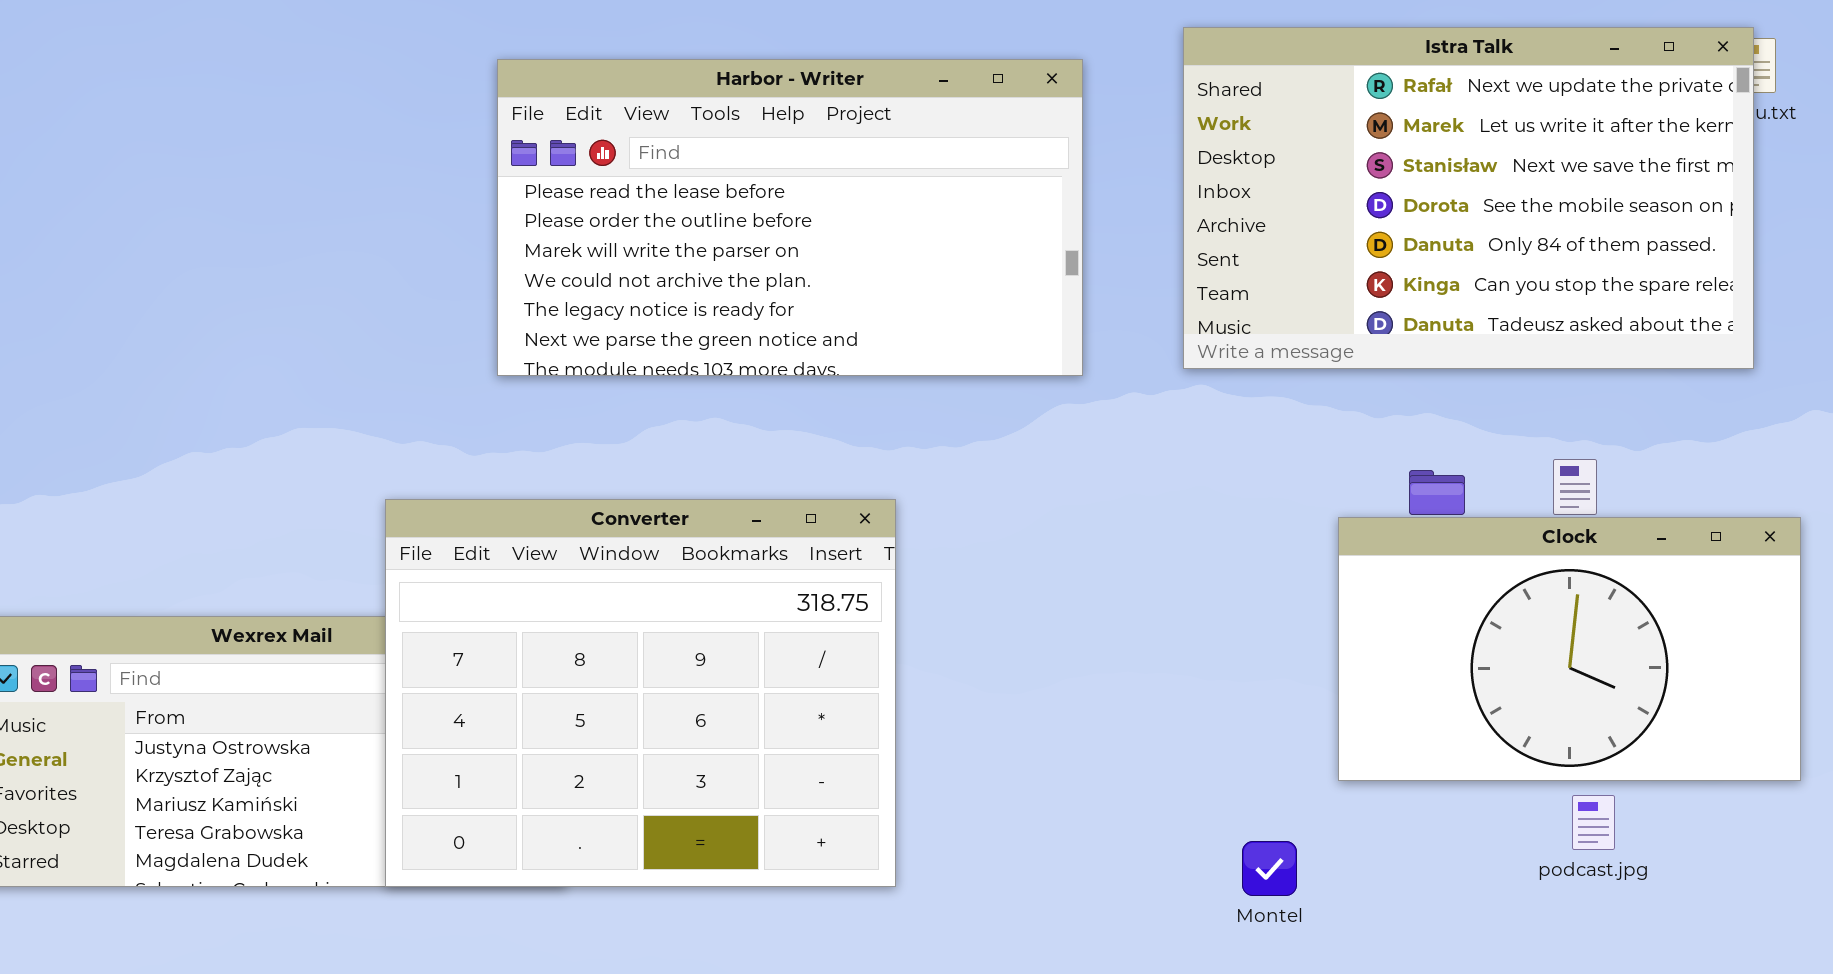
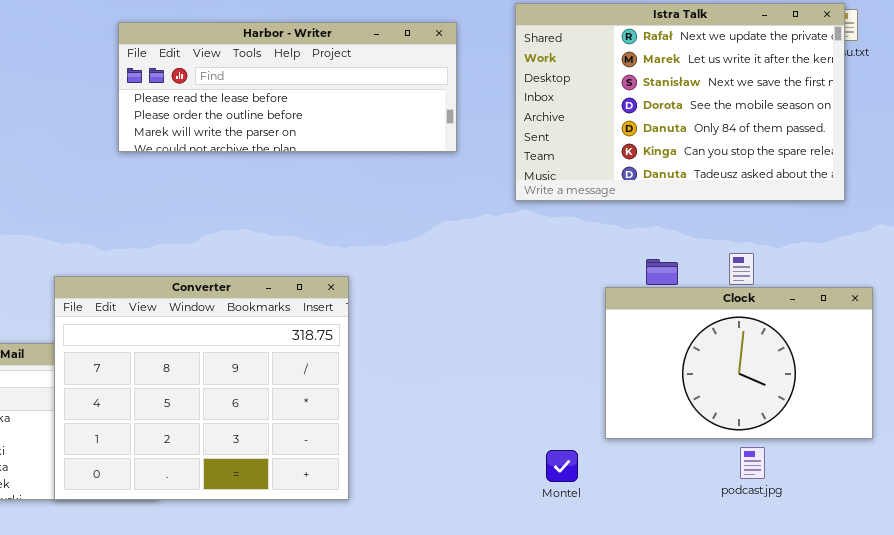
Harbor - Writer: [497,59,1083,376] -> [118,22,457,152], resized
Montel: [1242,841,1297,896] -> [546,450,578,482], moved

